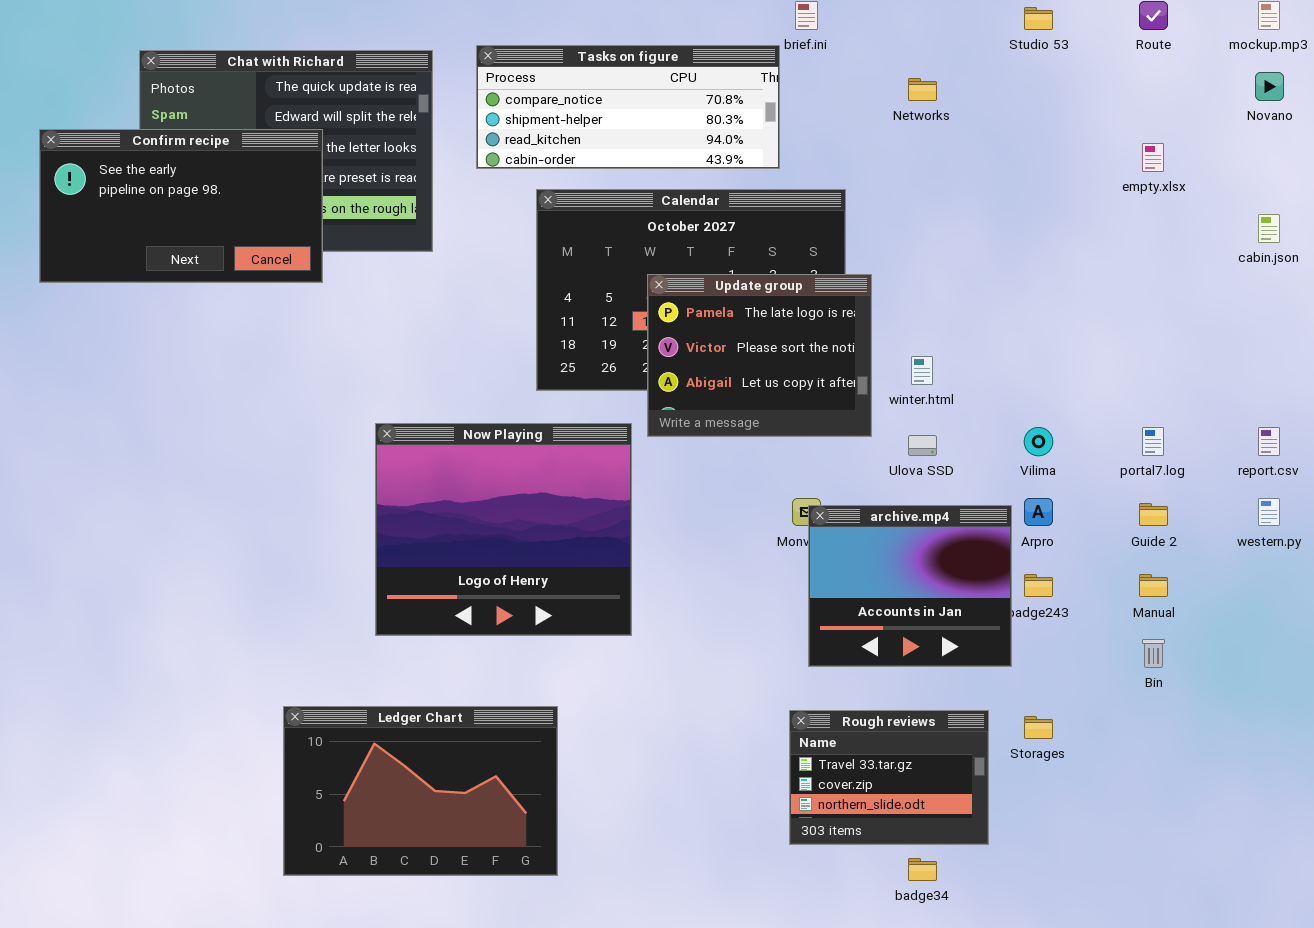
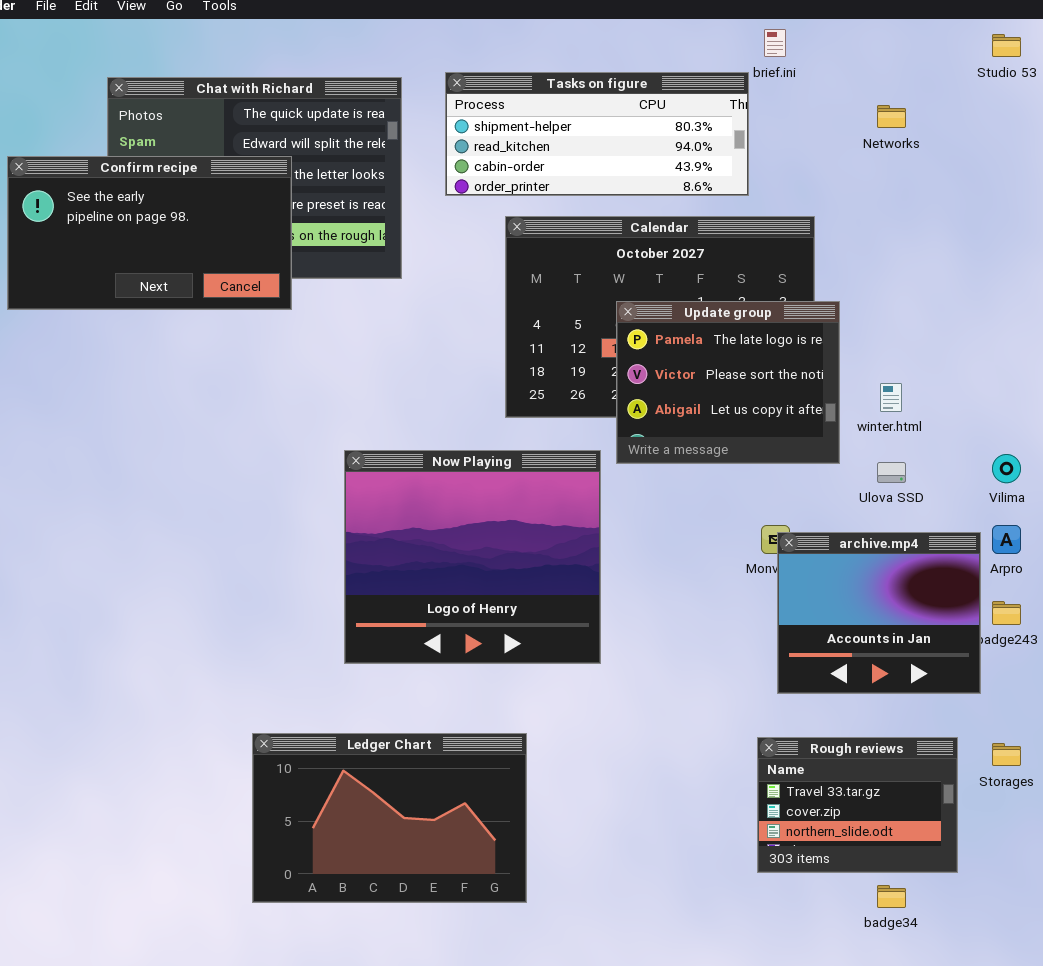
Tasks on figure: [476,45,780,169] -> [445,72,749,196], scrolled down 1 row

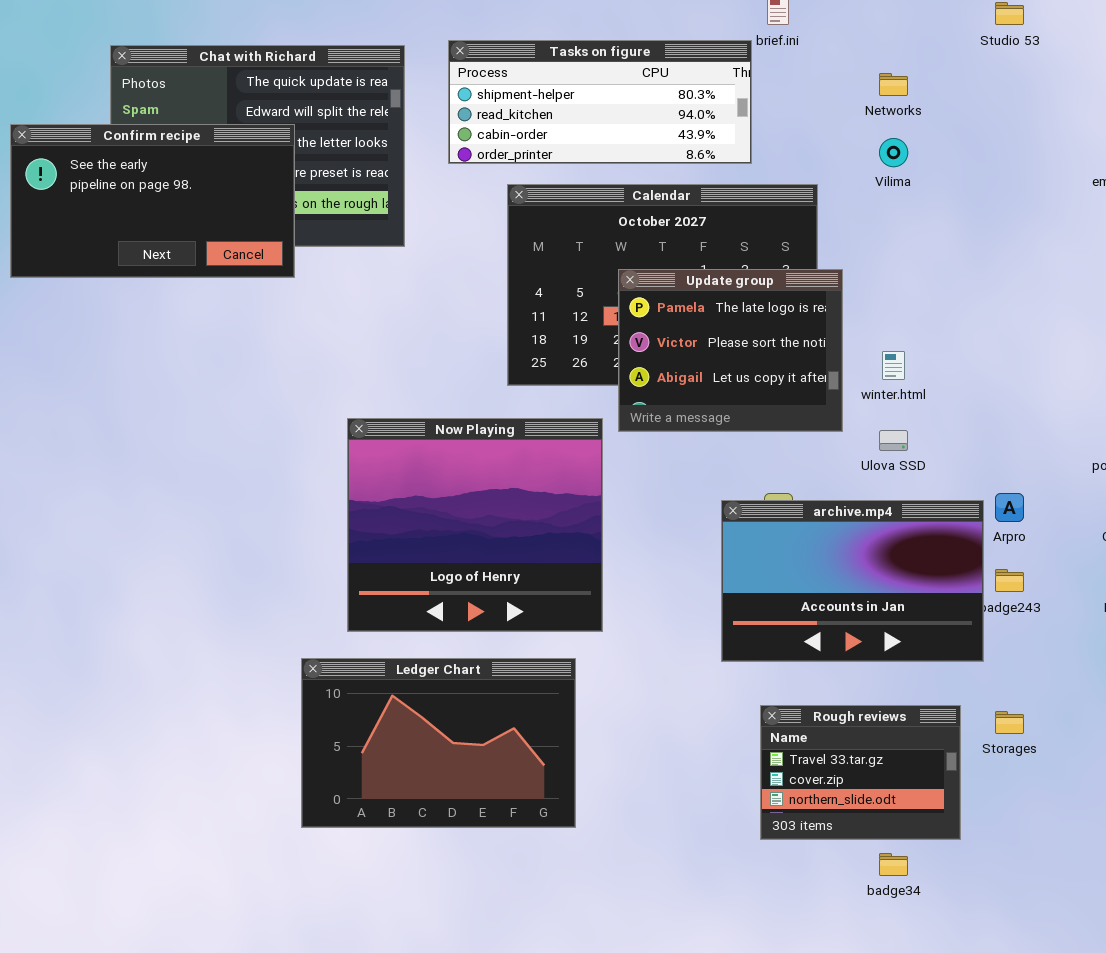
Vilima: [992,454,1021,483] -> [879,138,908,167], moved
archive.mp4: [777,532,981,694] -> [721,500,984,662], resized
Ledger Chart: [252,733,527,903] -> [301,658,576,828], moved

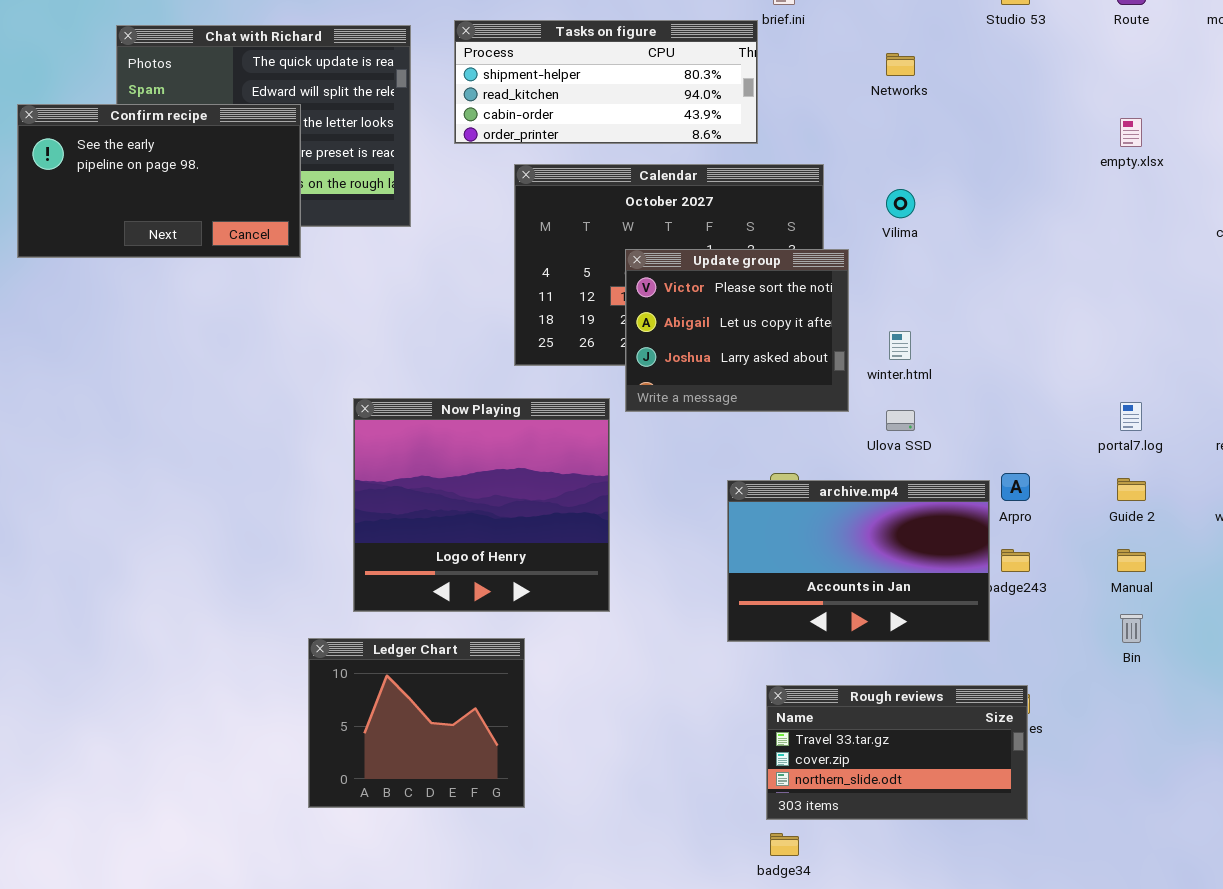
Vilima: [879,138,908,167] -> [886,189,915,218], moved
Update group: [618,269,843,432] -> [625,249,849,412], scrolled down 1 row
Ledger Chart: [301,658,576,828] -> [308,638,525,808], resized
Rough reviews: [760,705,961,840] -> [766,685,1028,820], resized
badge34: [879,853,908,876] -> [770,833,799,856], moved

